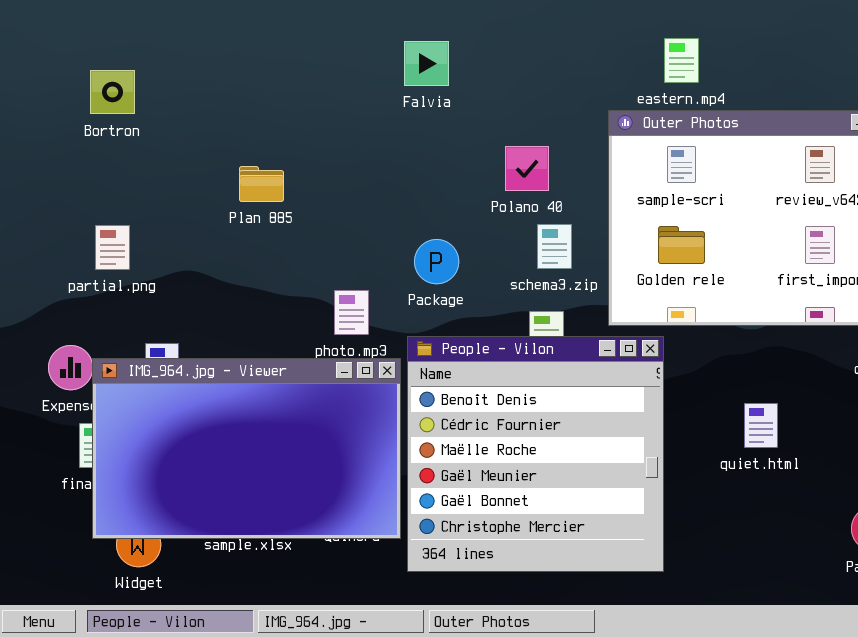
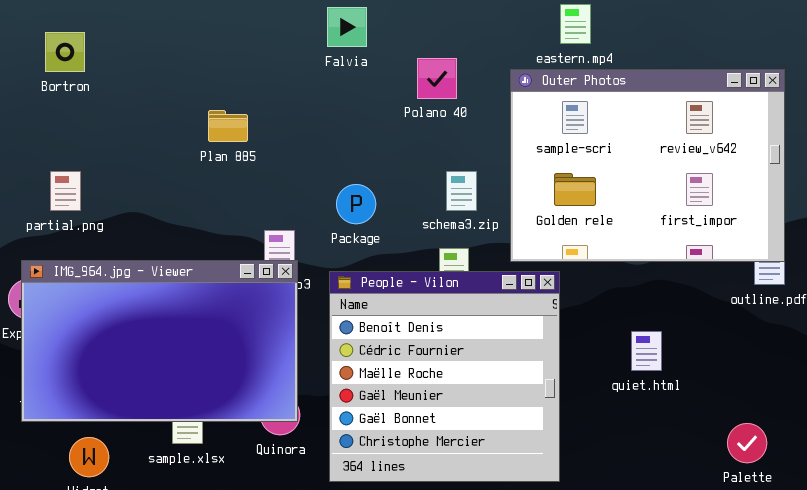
Polano 40: [505,146,549,191] -> [417,58,457,99], moved
Plan 885: [239,166,284,202] -> [208,110,248,142], moved
IMG_964.jpg - Viewer: [92,358,401,539] -> [21,260,298,422], moved

